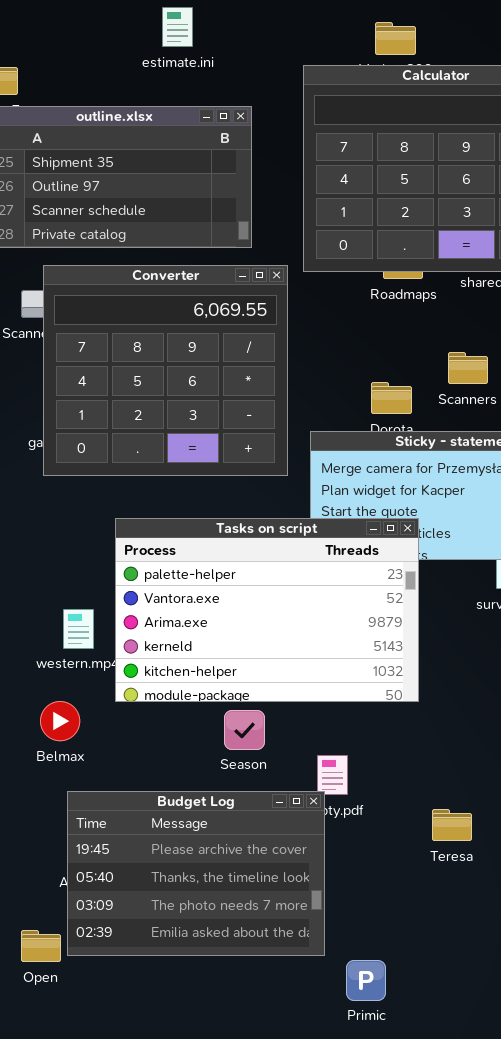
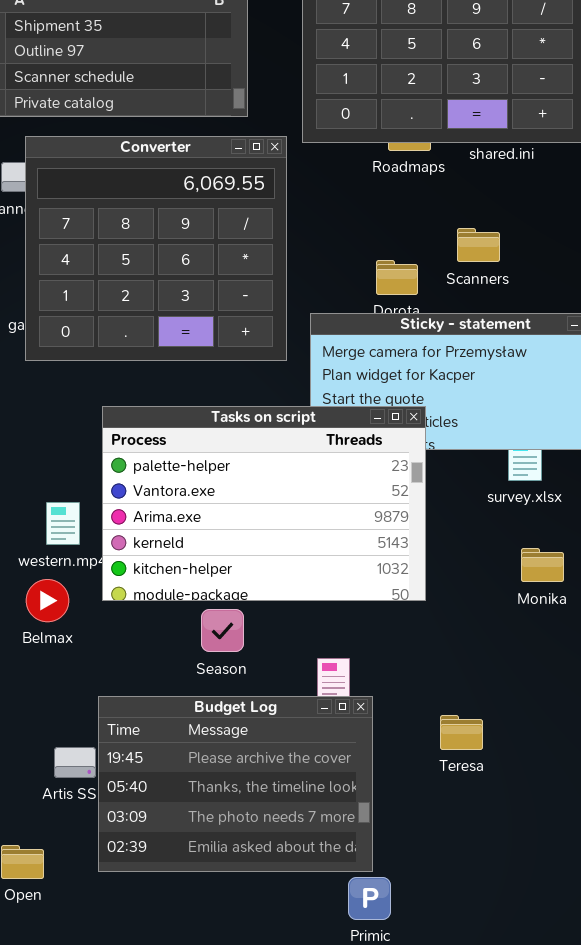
Belmax: [40,701,80,741] -> [26,579,69,622], moved
Season: [224,710,265,750] -> [201,609,244,652], moved
Budget Log: [67,791,325,956] -> [98,696,373,872], moved

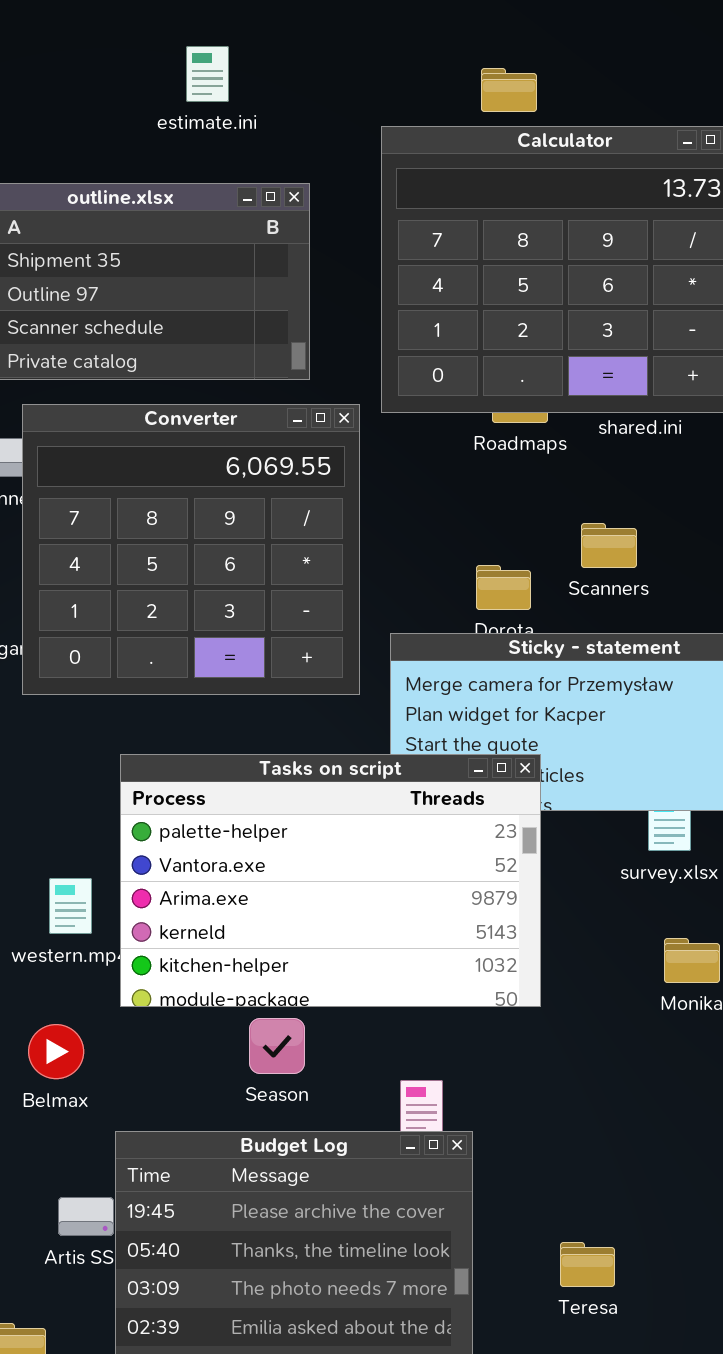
Belmax: [26,579,69,622] -> [28,1024,84,1079], moved
Teresa: [440,715,483,750] -> [560,1242,615,1287], moved

